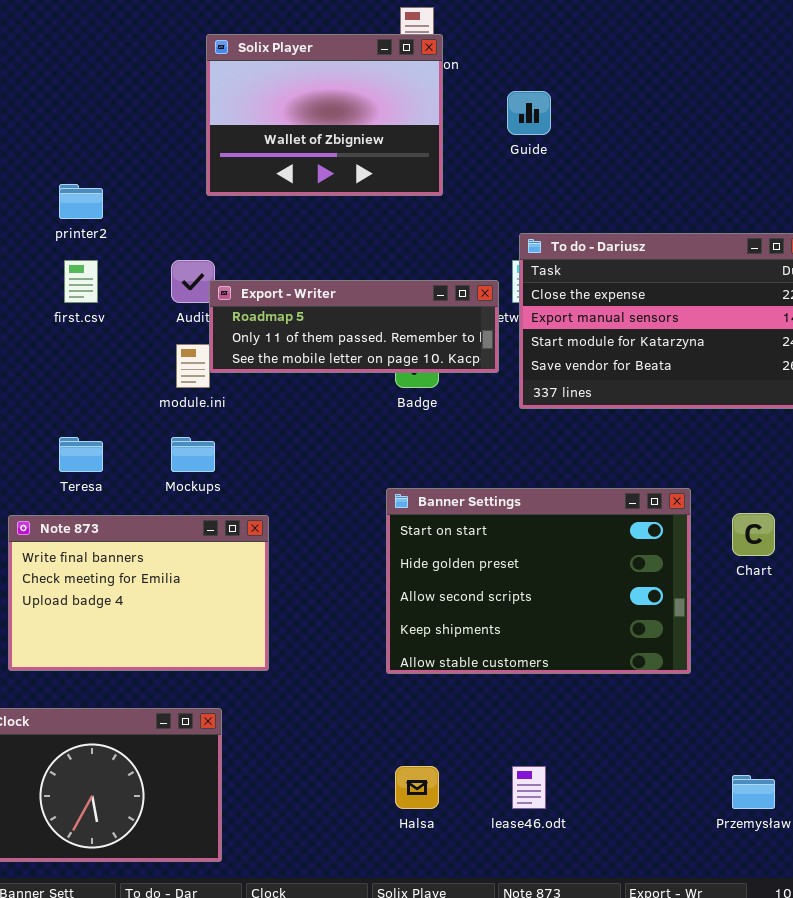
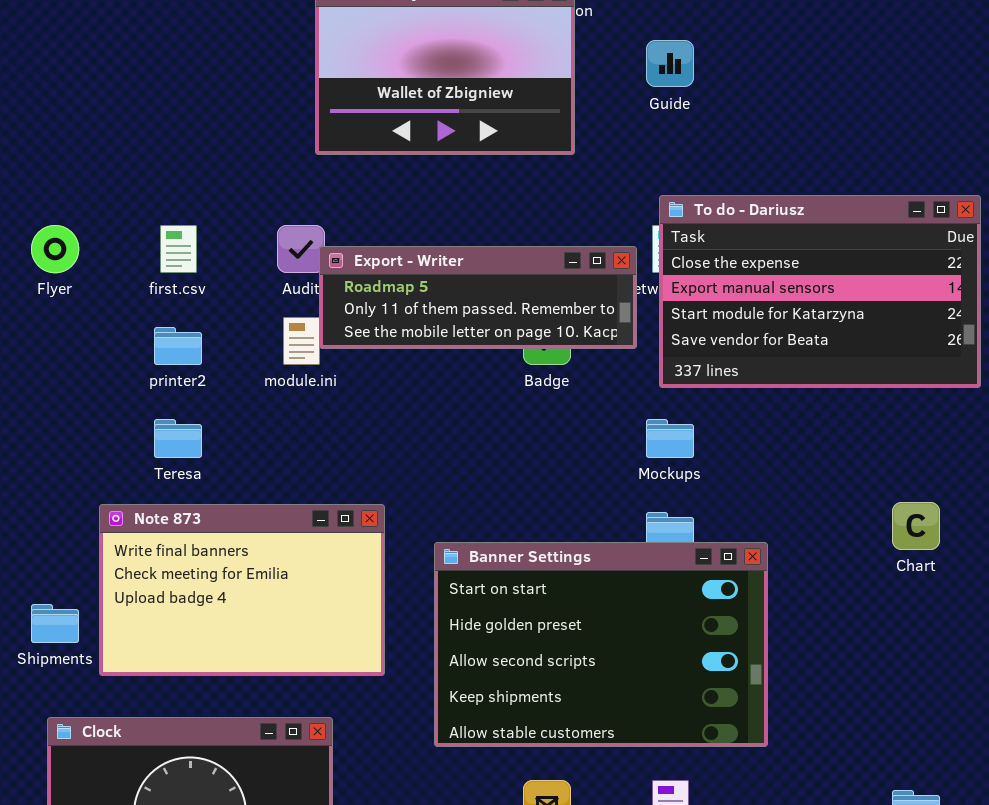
printer2: [59,184,103,219] -> [154,327,202,365], moved
Mockups: [171,437,215,472] -> [646,419,694,458], moved
Banner Settings: [386,488,691,674] -> [434,542,768,747], moved

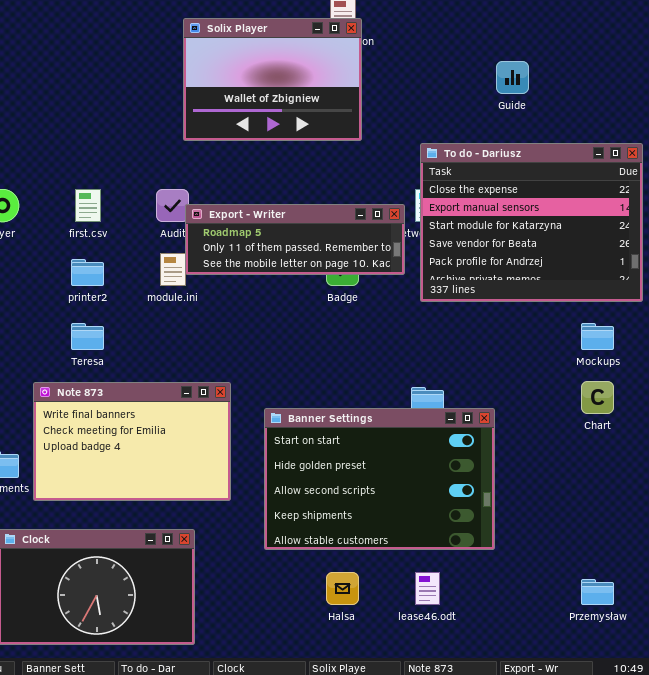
Guide: [646,40,694,87] -> [496,61,529,94], moved
To do - Dariusz: [659,195,981,388] -> [420,143,643,302], resized
Mockups: [646,419,694,458] -> [581,323,614,350], moved

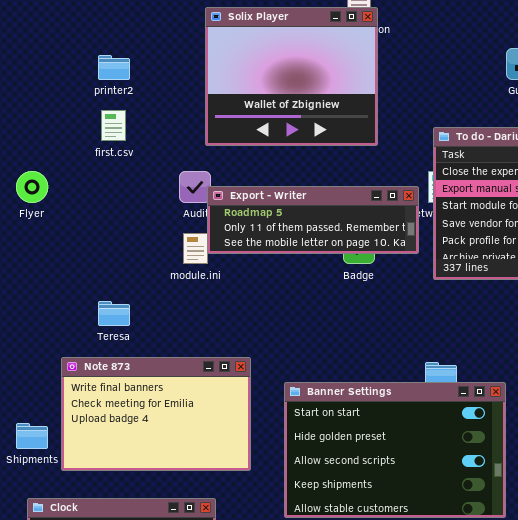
Solix Player: [183,18,362,141] -> [205,7,378,146], resized
first.csv: [75,189,101,222] -> [101,110,126,141], moved
printer2: [71,259,104,286] -> [98,55,130,80], moved

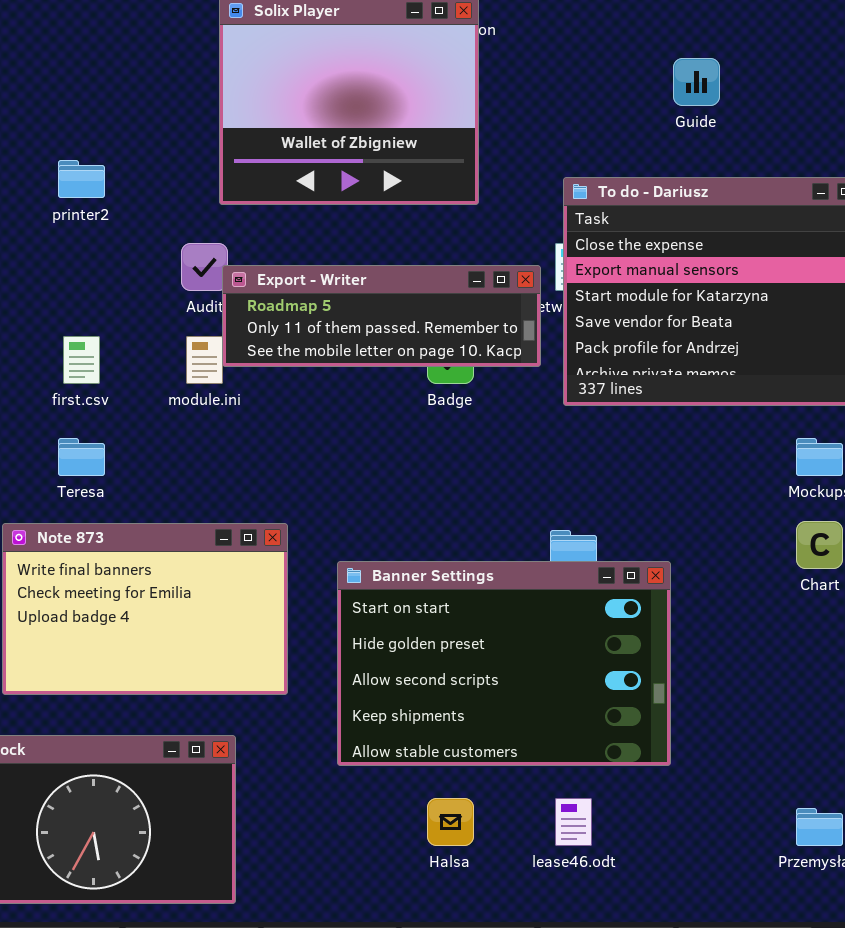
printer2: [98,55,130,80] -> [58,160,105,198], moved
first.csv: [101,110,126,141] -> [63,336,100,384], moved

